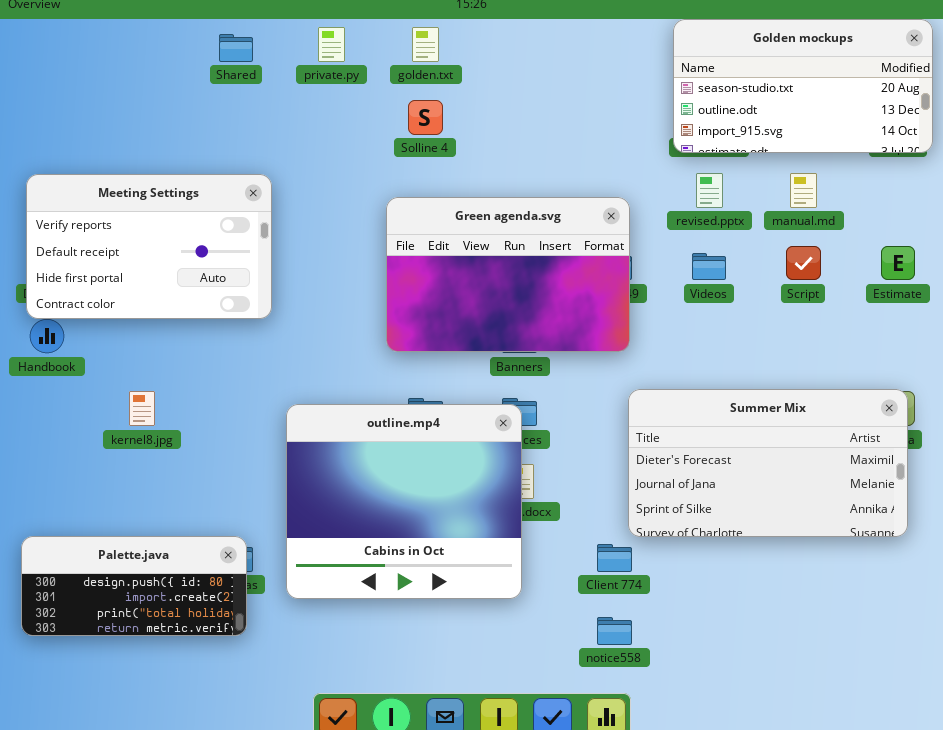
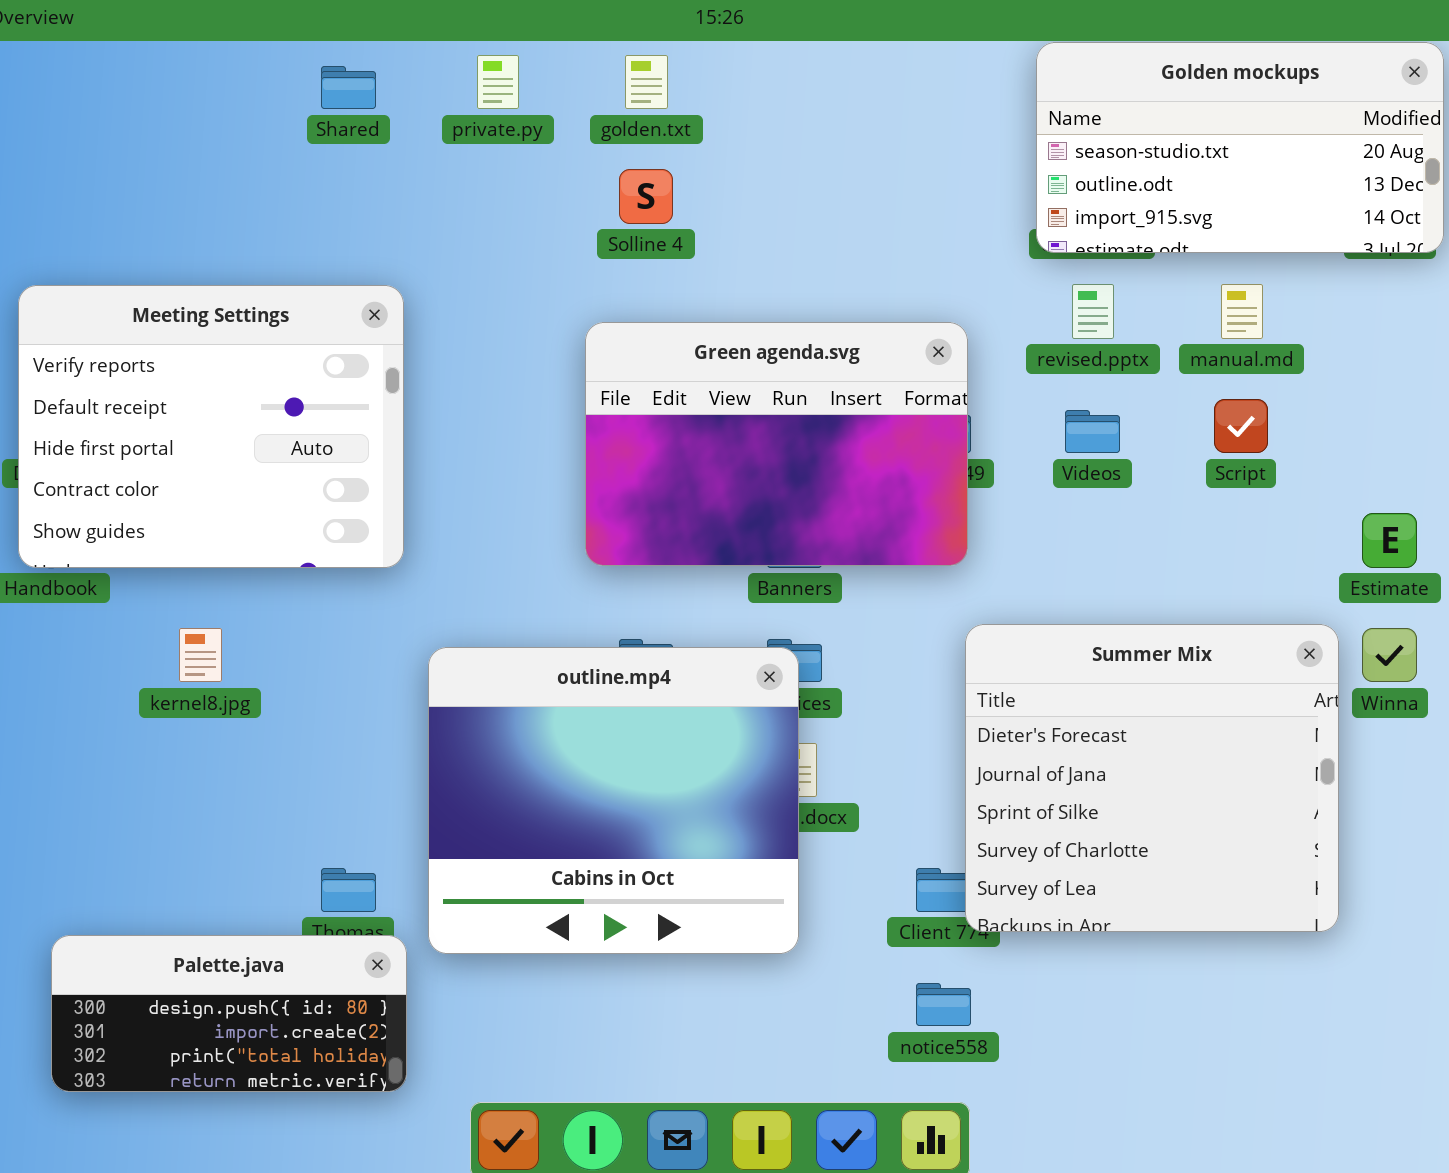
Meeting Settings: [26,174,272,319] -> [18,285,404,568], resized
Estimate: [881,246,915,280] -> [1362,513,1417,568], moved
Summer Mix: [628,389,908,537] -> [965,624,1339,932], resized
Palette.java: [21,536,247,636] -> [51,935,407,1092], moved

